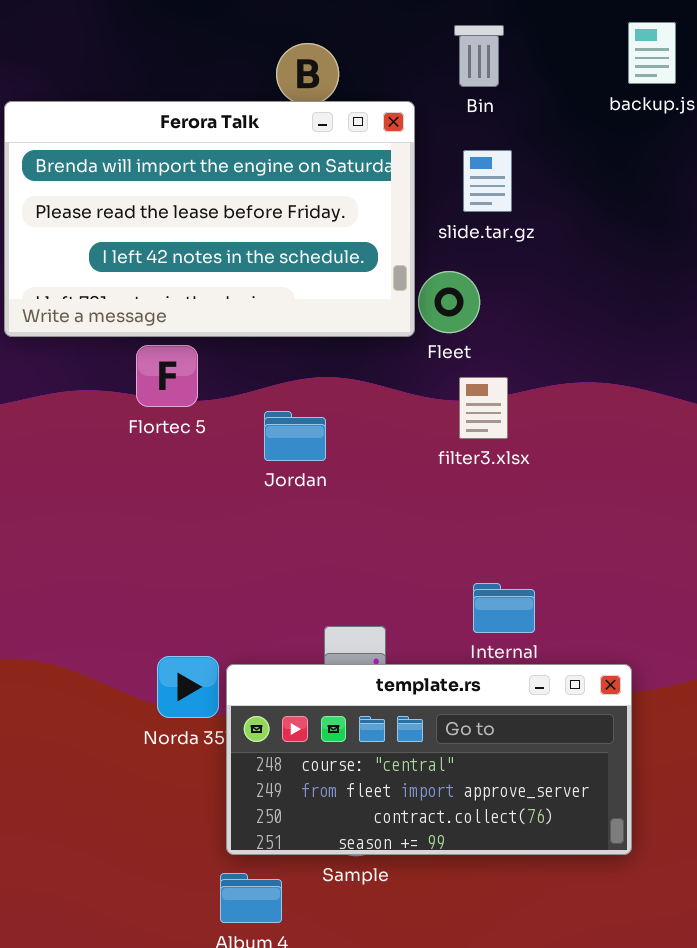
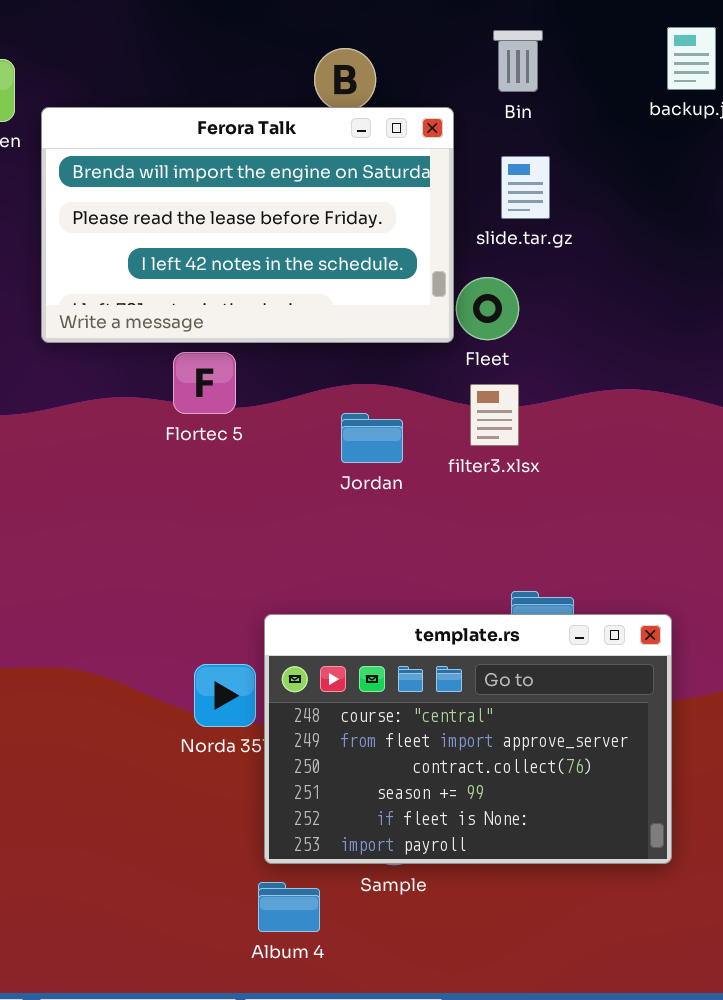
filter3.xlsx: [459,377,508,439] -> [470,384,519,446], moved
Jordan: [264,411,326,461] -> [341,413,403,463], moved
template.rs: [226,664,632,855] -> [264,614,672,864], resized

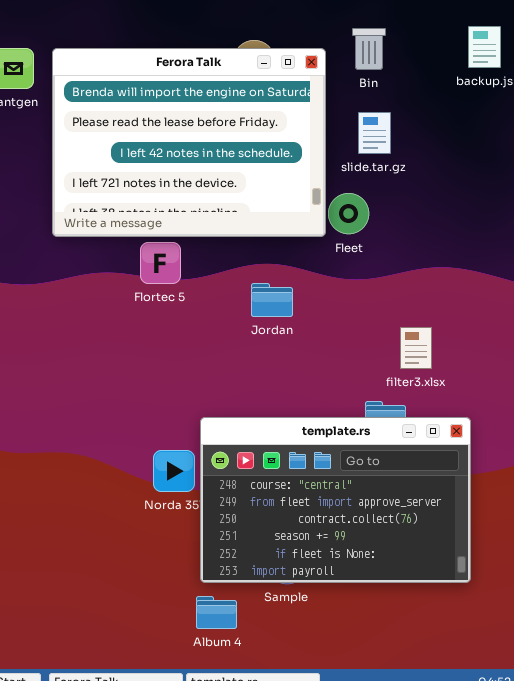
Ferora Talk: [41,107,454,343] -> [52,48,326,237], resized
filter3.xlsx: [470,384,519,446] -> [400,327,432,369], moved

